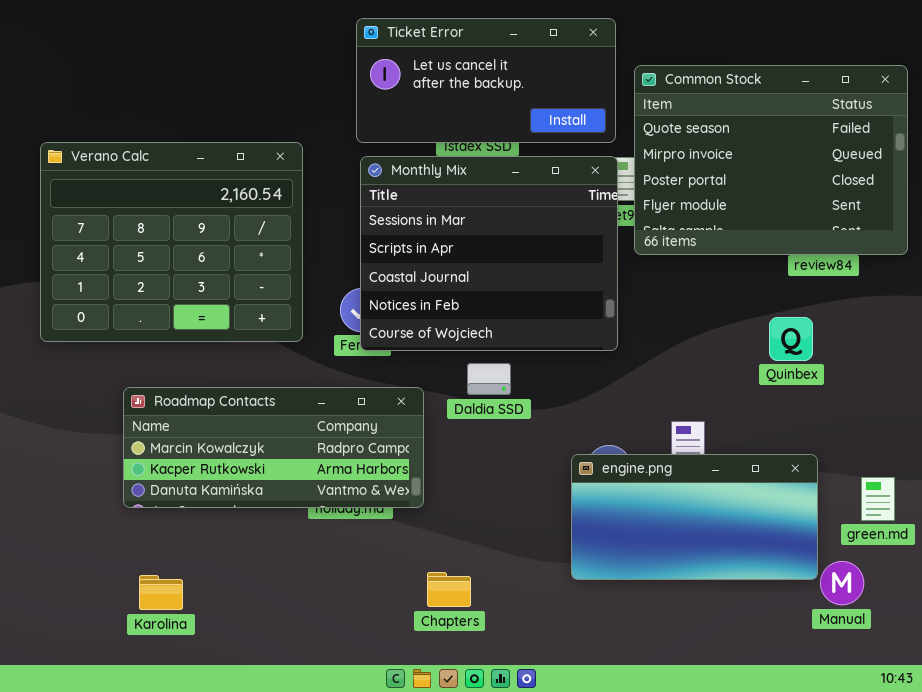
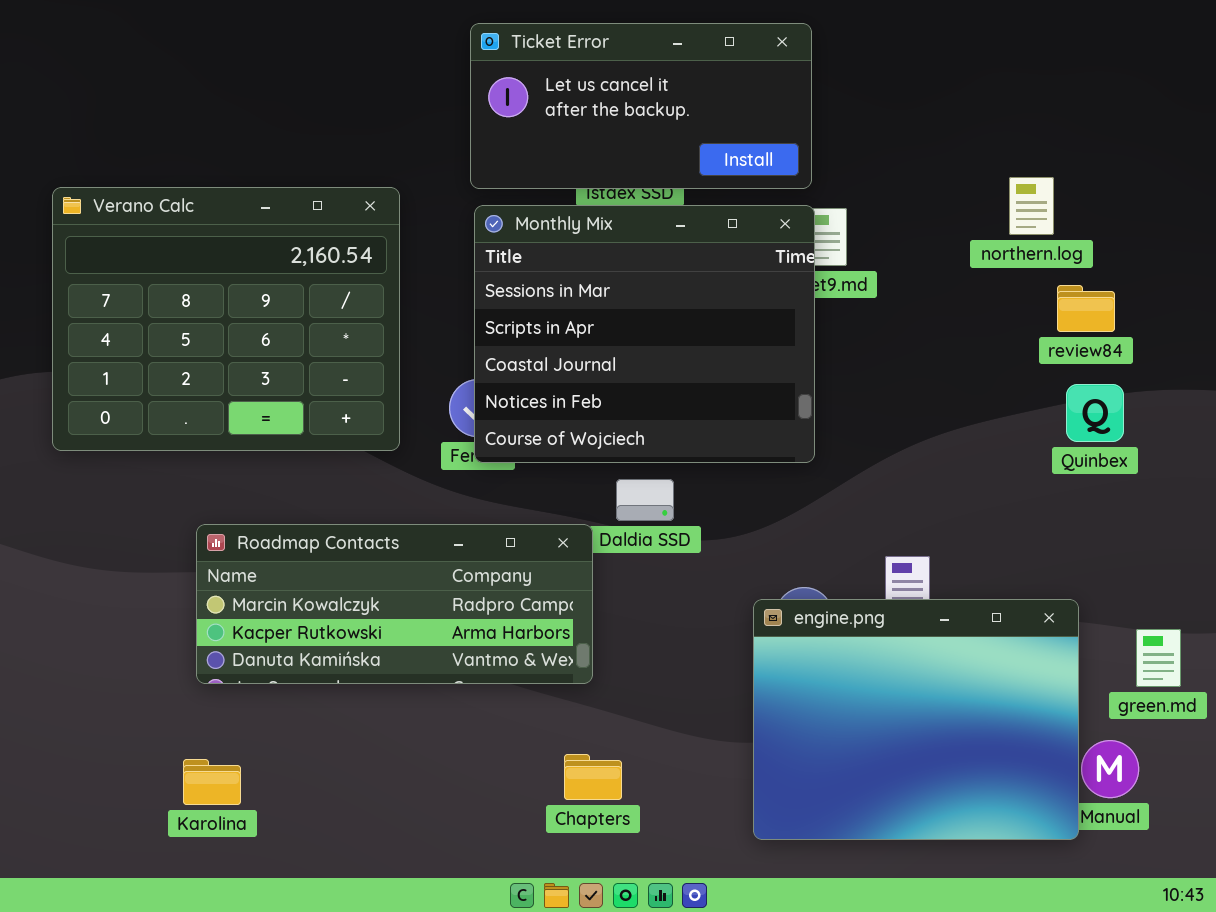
Common Stock: [634,65,908,255] -> none, closed
Quinbex: [769,317,813,361] -> [1066,384,1124,442], moved
Roadmap Contacts: [123,387,424,508] -> [196,524,593,684], moved
engine.png: [571,454,818,580] -> [753,599,1079,840], resized

